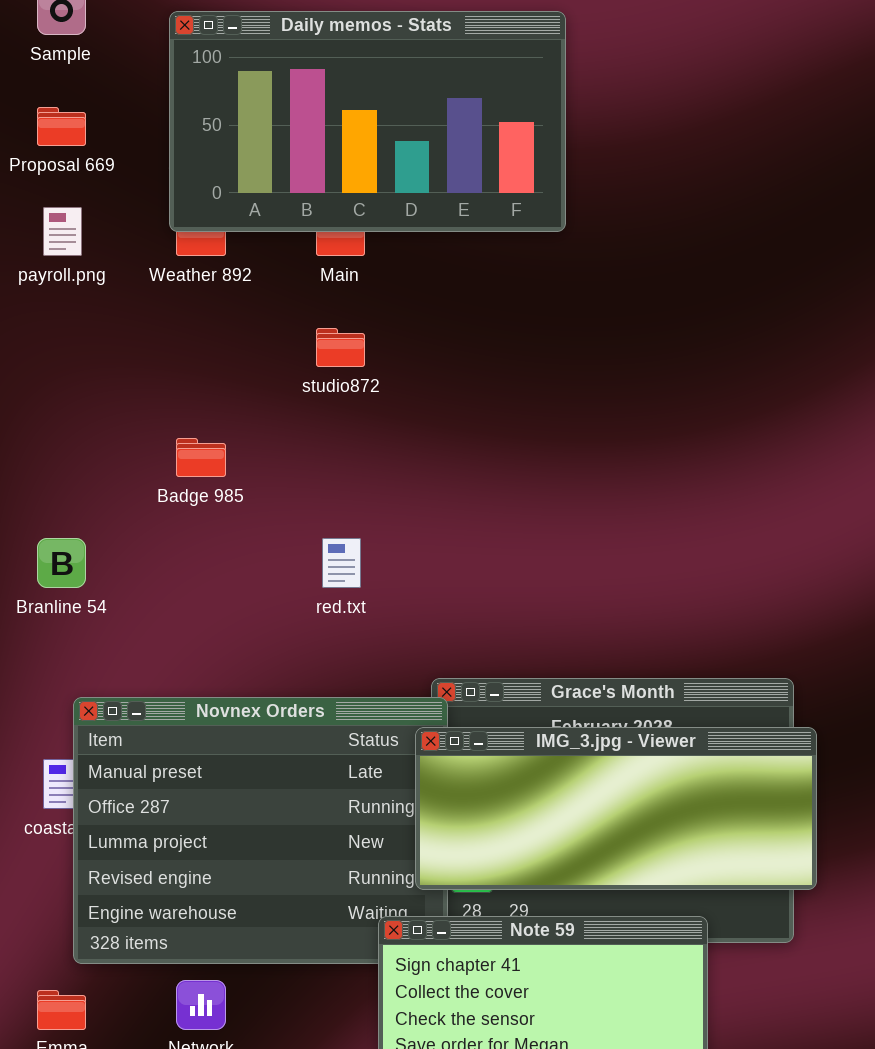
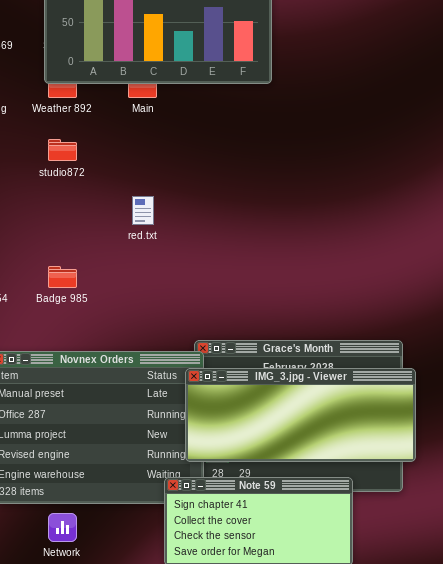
studio872: [316,328,365,367] -> [48,139,77,161], moved
Badge 985: [176,438,226,477] -> [48,266,77,288], moved
red.txt: [322,538,361,588] -> [132,196,154,225], moved

